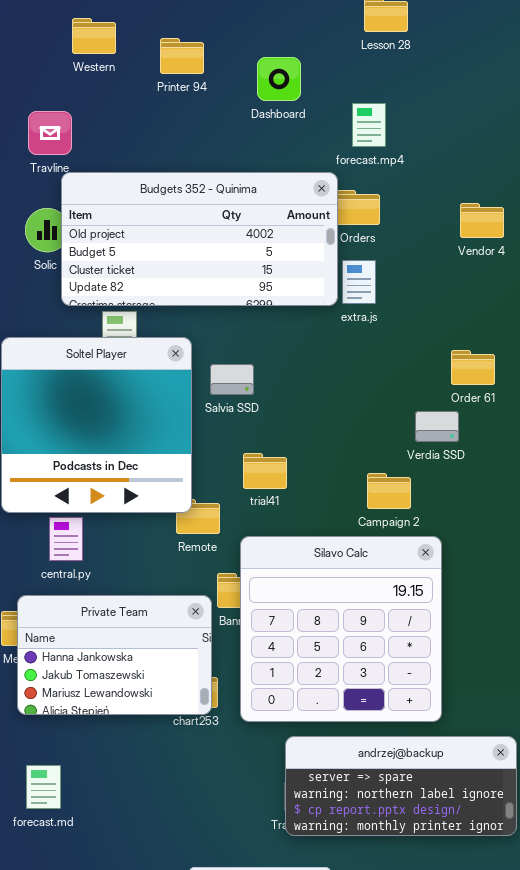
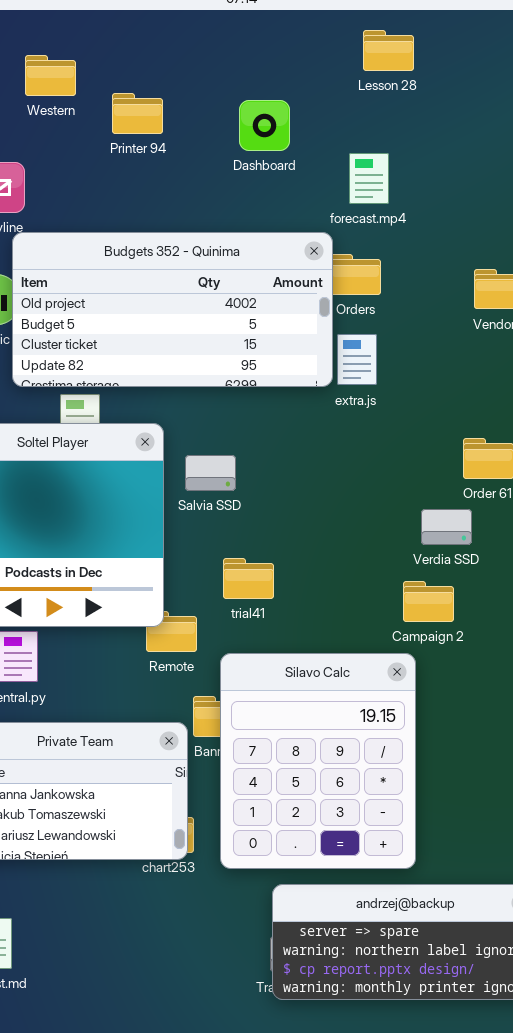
Printer 94: [160,38,204,74] -> [112,93,163,134], moved
Campaign 2: [367,473,411,509] -> [403,581,454,622], moved
Silavo Calc: [240,536,442,722] -> [220,653,416,869], resized

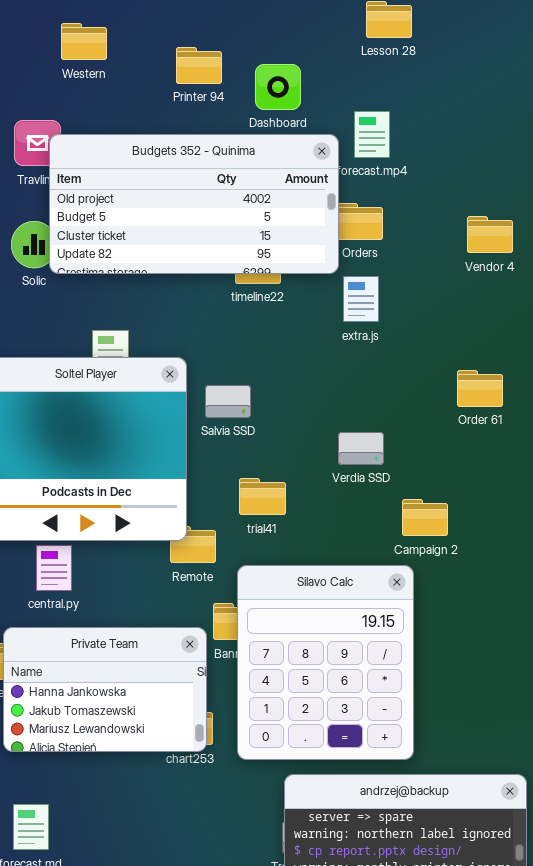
Printer 94: [112,93,163,134] -> [176,47,222,84], moved
Budgets 352 - Quinima: [12,232,333,387] -> [49,134,339,274], moved
Verdia SSD: [421,509,472,545] -> [338,432,384,465], moved

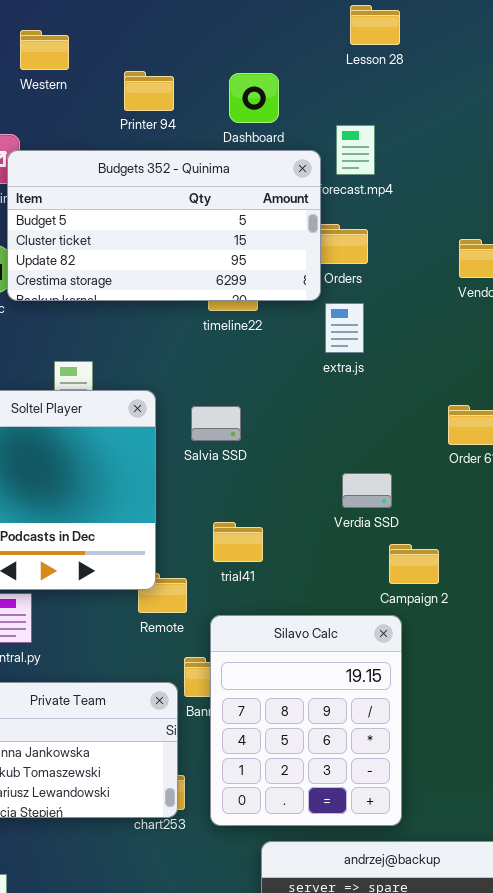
Printer 94: [176,47,222,84] -> [124,71,174,111], moved
Budgets 352 - Quinima: [49,134,339,274] -> [7,150,321,301], scrolled down 1 row
Salvia SSD: [205,385,251,418] -> [191,406,241,441], moved
Verdia SSD: [338,432,384,465] -> [342,473,392,508], moved

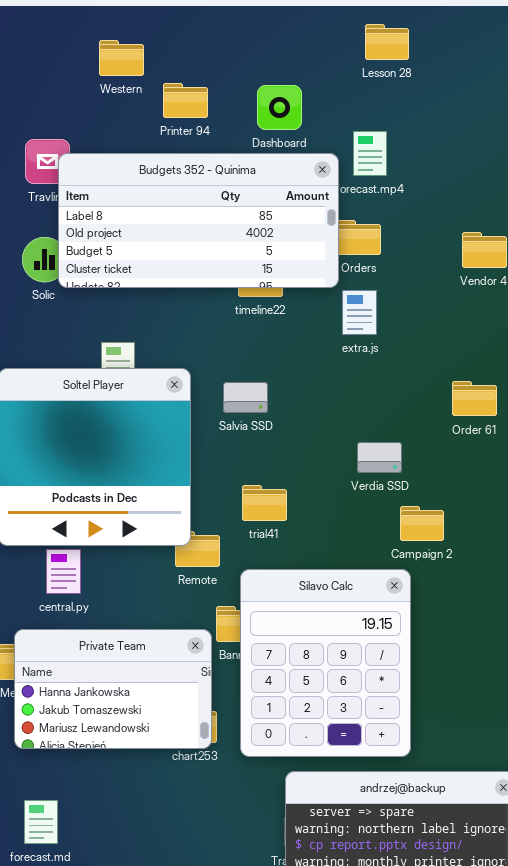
Western: [20,30,69,70] -> [99,40,144,76], moved
Budgets 352 - Quinima: [7,150,321,301] -> [58,153,339,288], scrolled up 2 rows

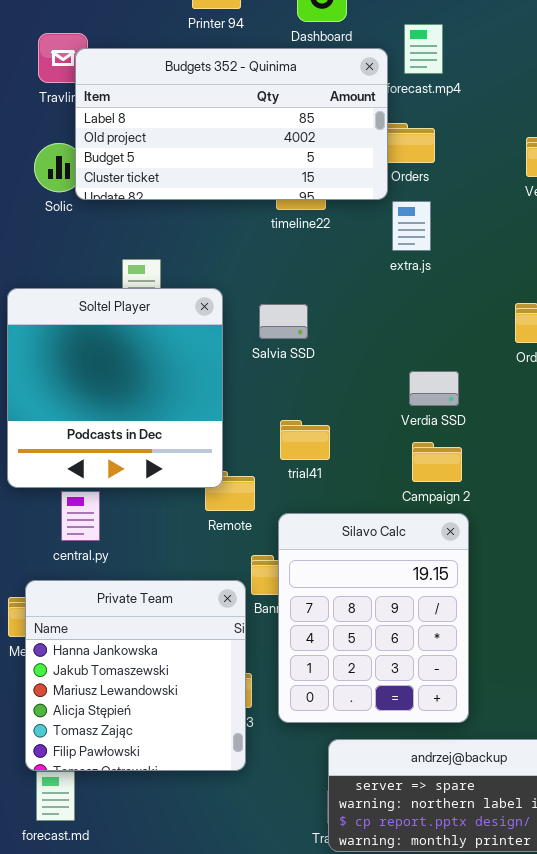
Campaign 2: [400,506,444,541] -> [412,442,462,482], moved
Private Team: [14,629,212,749] -> [25,580,246,771], resized

